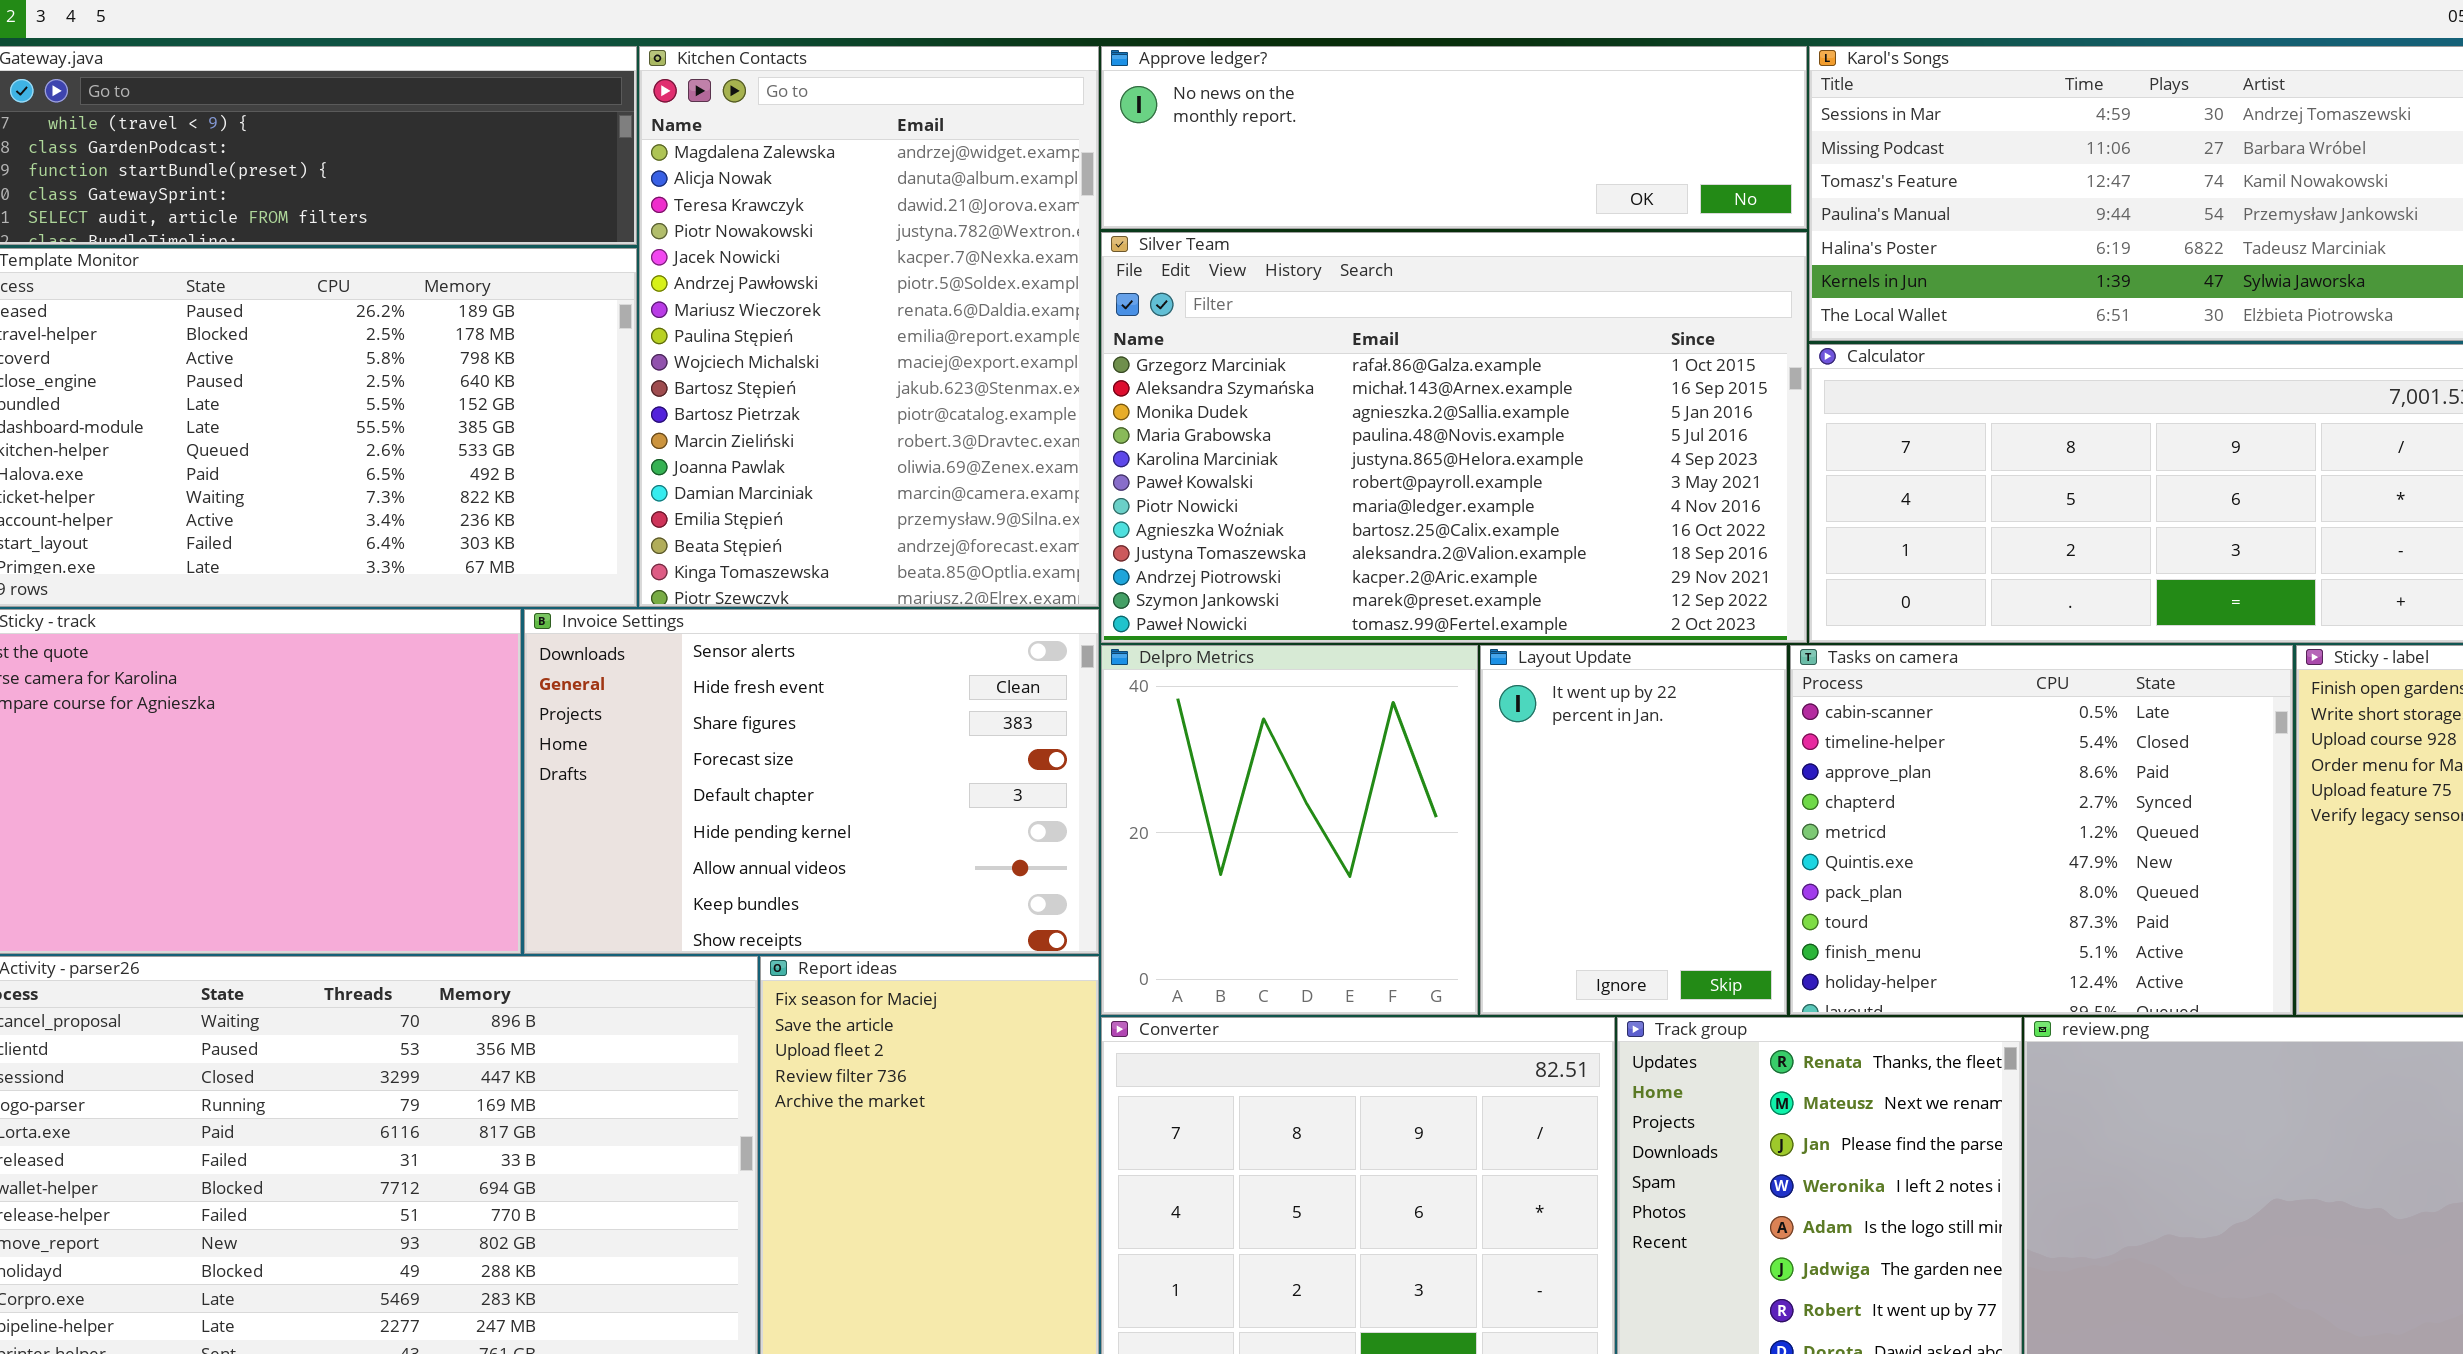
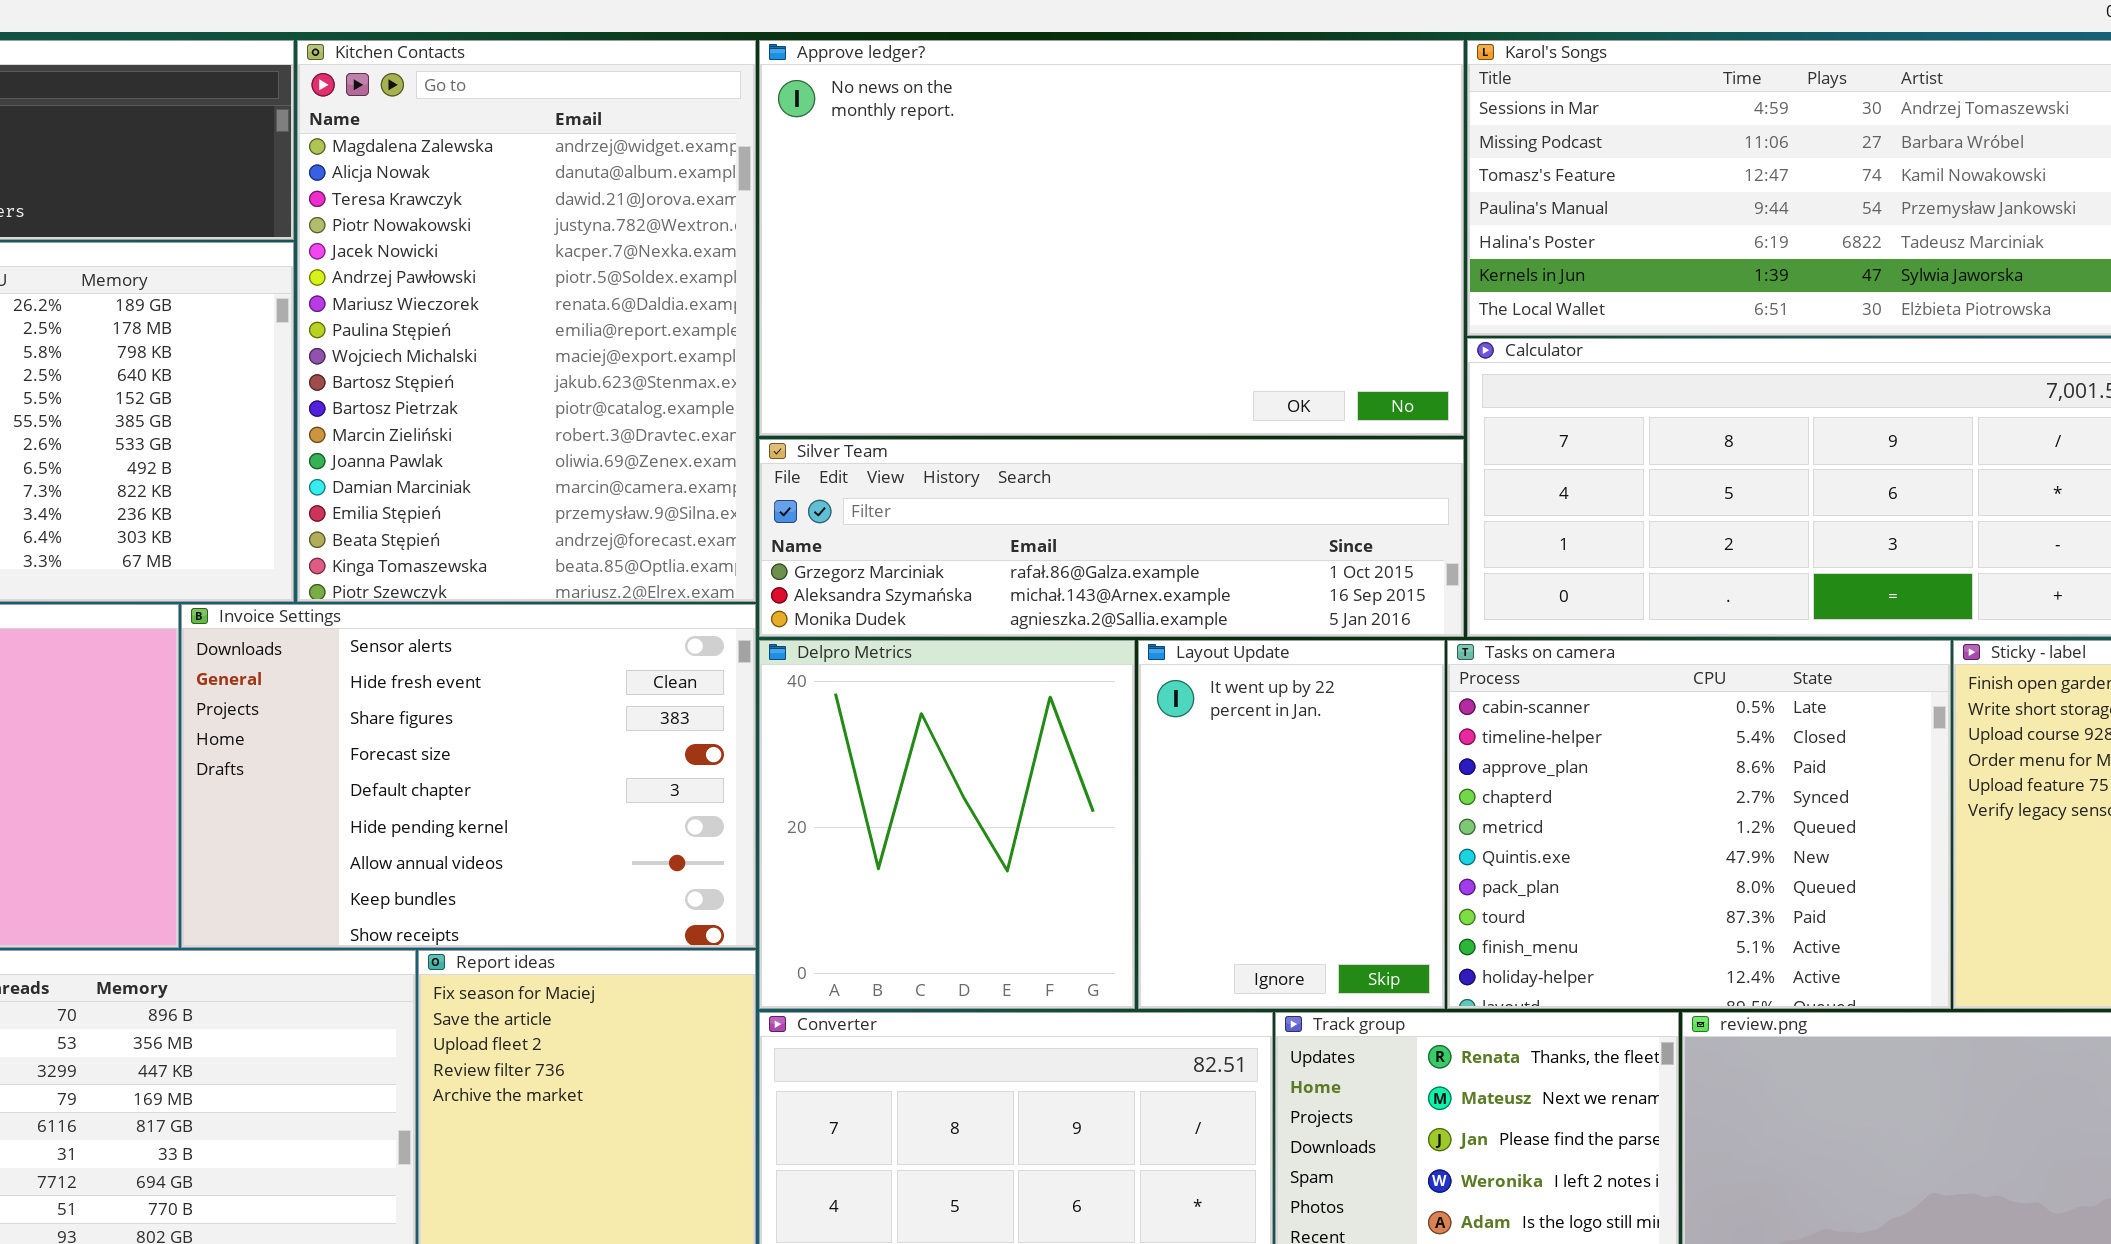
Approve ledger?: [1101,46,1807,229] -> [759,40,1464,436], resized
Silver Team: [1101,232,1807,643] -> [759,439,1464,637], resized

